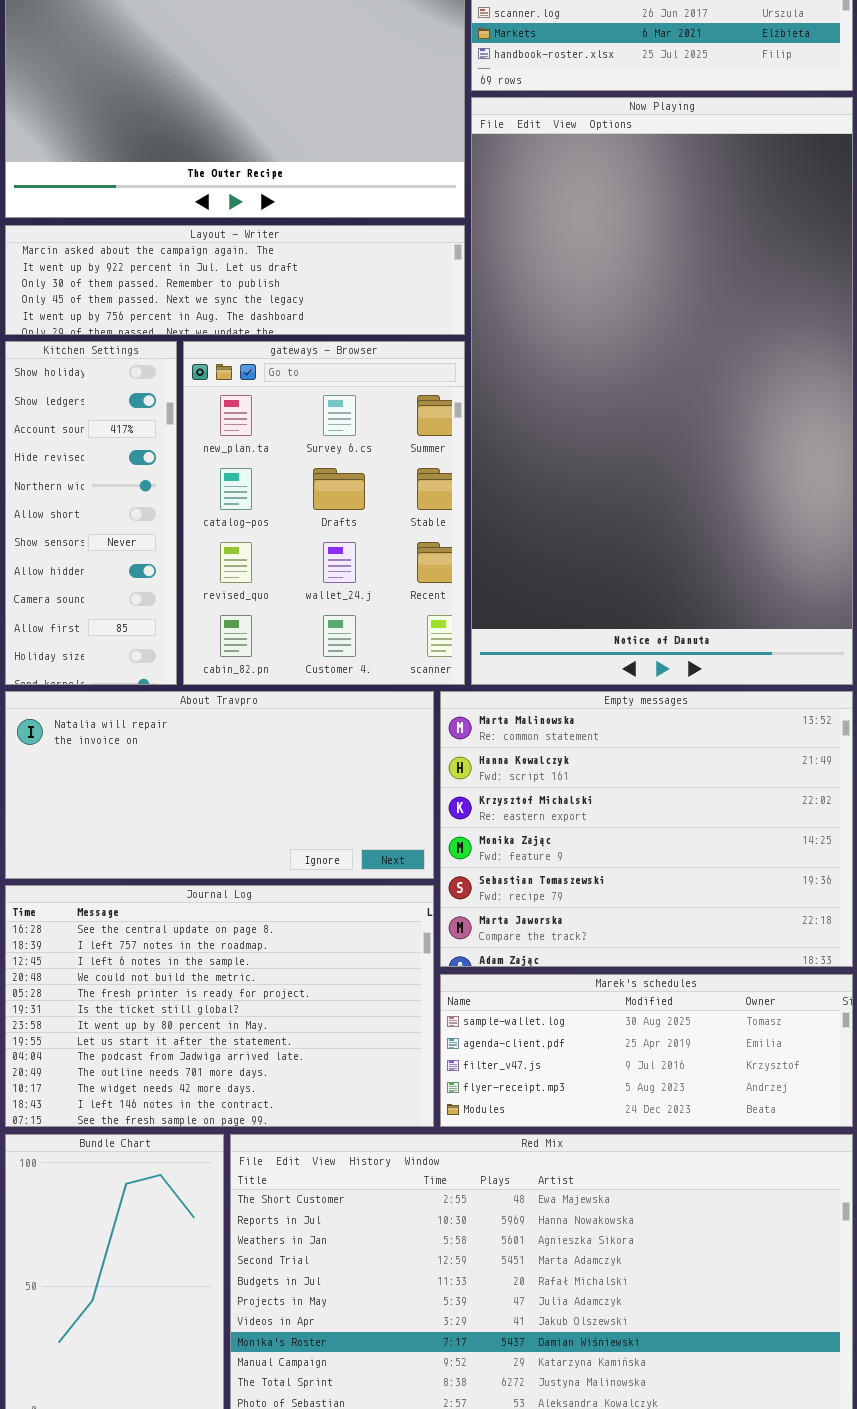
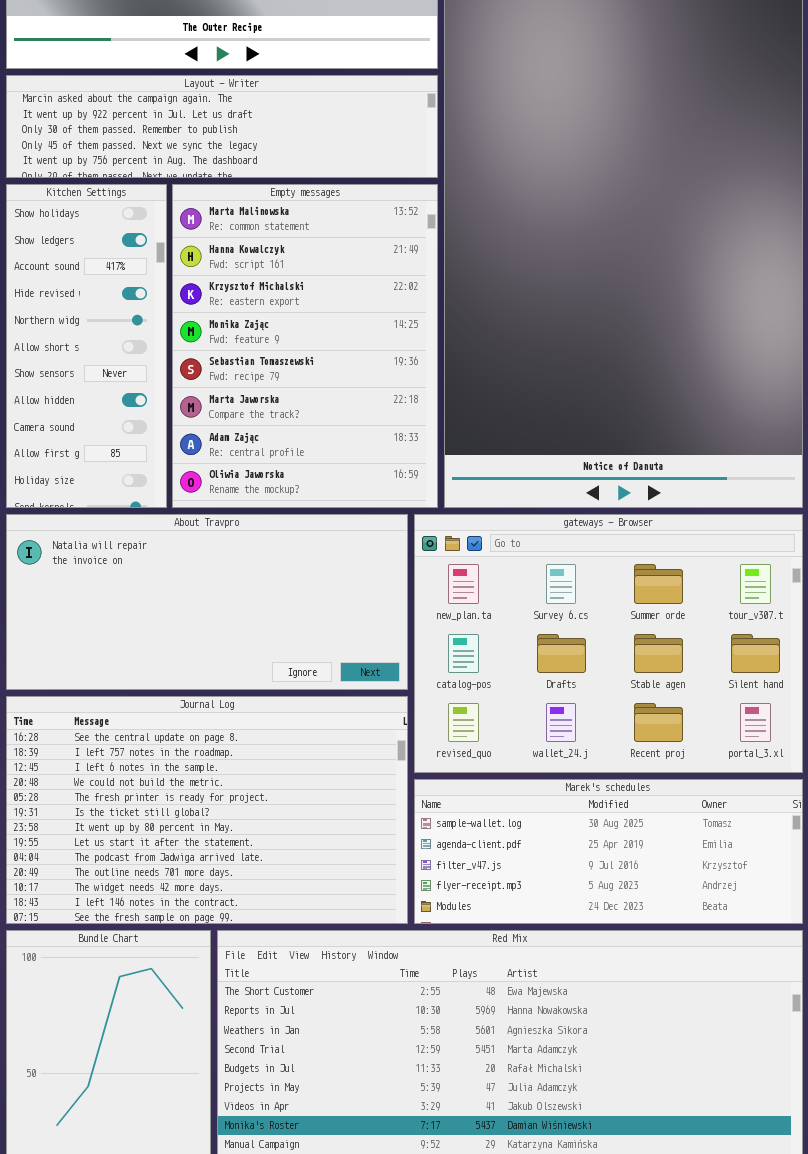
gateways - Browser: [183,341,465,685] -> [414,514,803,773], moved, resized
Empty messages: [440,691,853,967] -> [172,184,438,508], moved, resized

